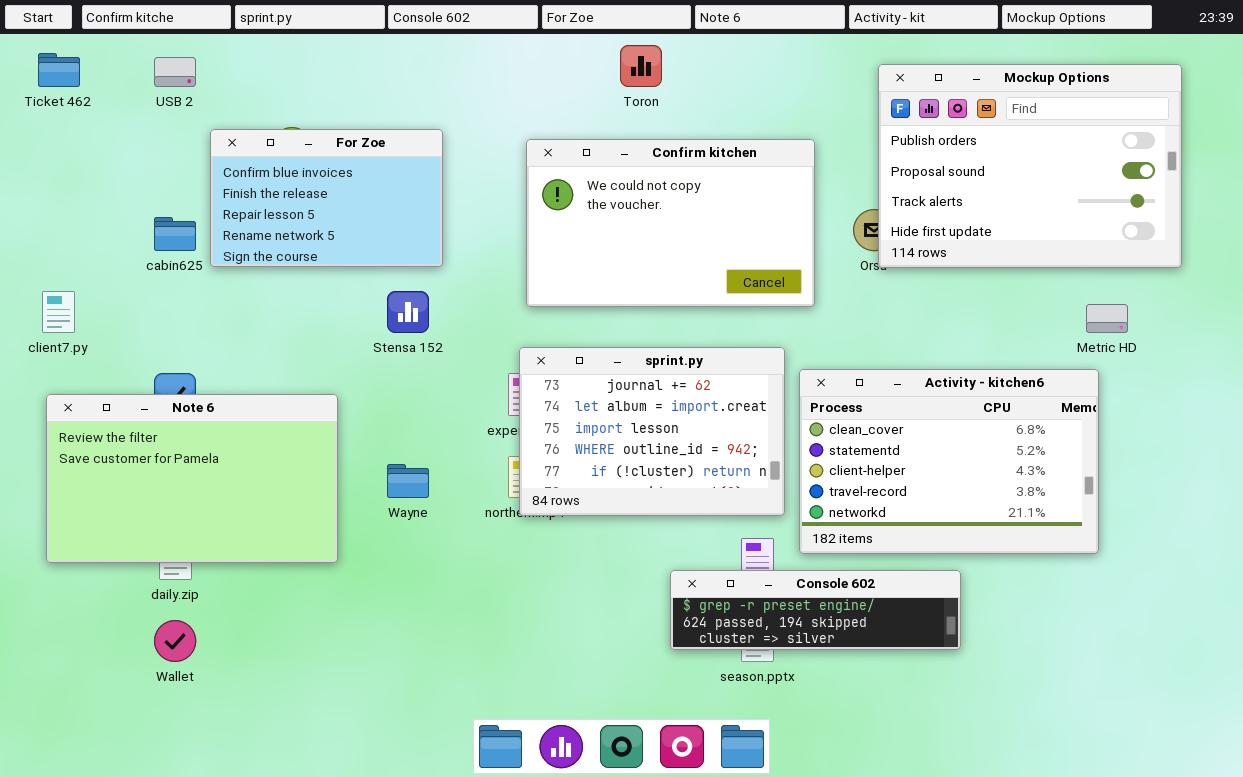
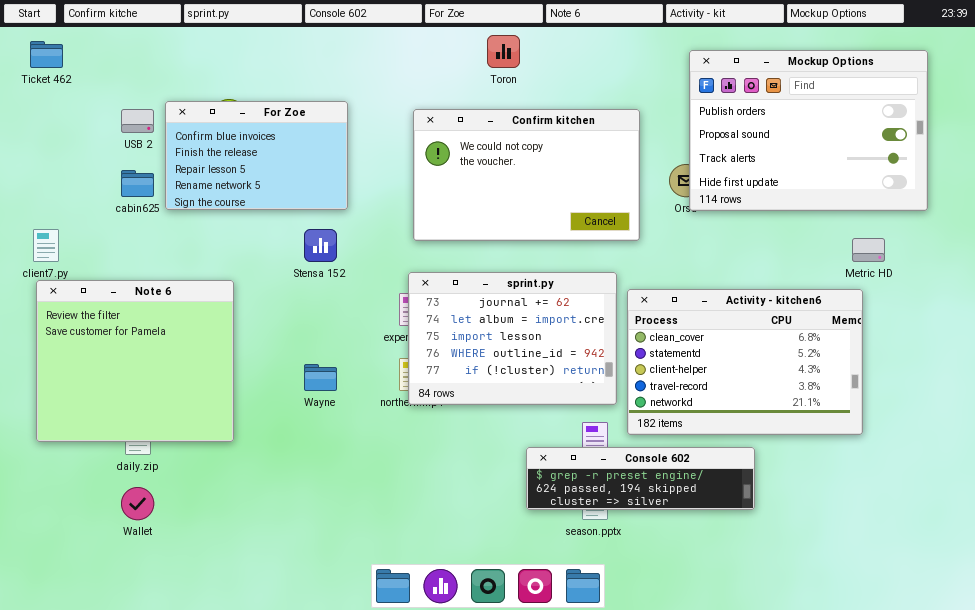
USB 2: [154,57,196,87] -> [121,109,154,133], moved
Note 6: [46,394,338,563] -> [36,280,234,442], resized

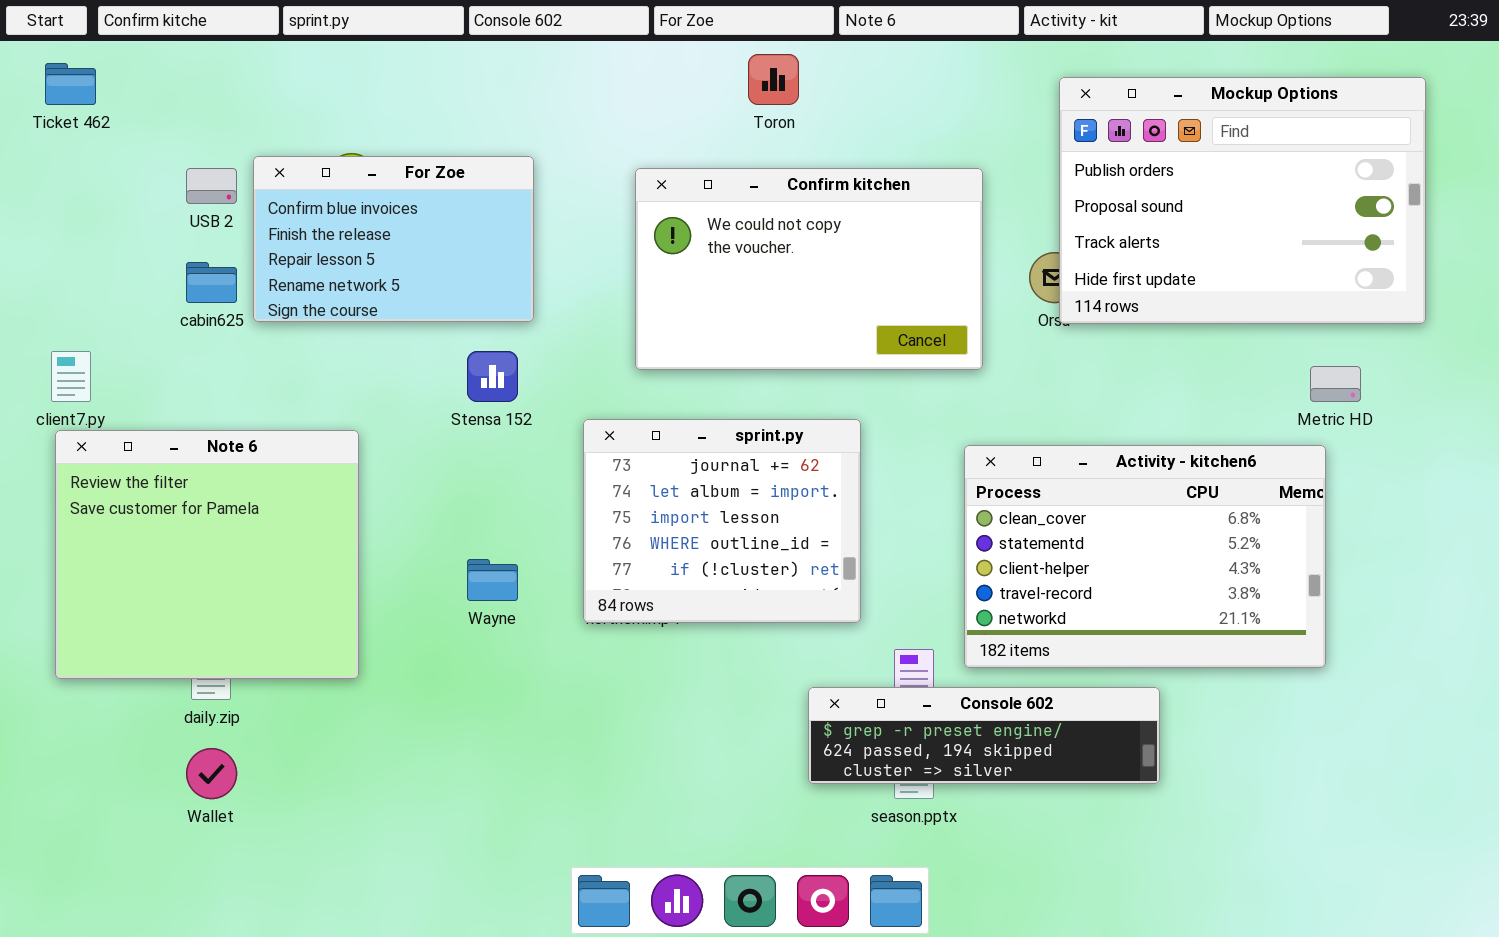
sprint.py: [408,272,617,405] -> [583,419,861,623], moved, resized

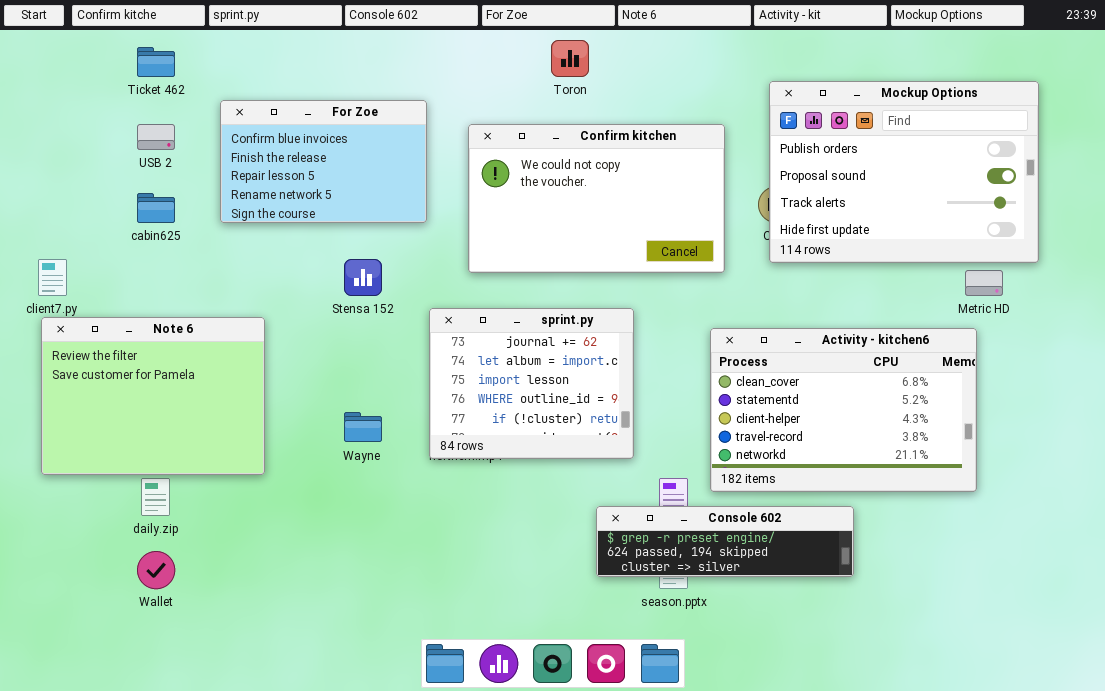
Ticket 462: [45,63,96,105] -> [137,47,175,77], moved
Mockup Options: [1059,77,1426,324] -> [769,81,1039,263], moved
For Zoe: [253,156,534,322] -> [220,100,427,223], moved
Note 6: [55,430,359,679] -> [41,317,265,475], resized

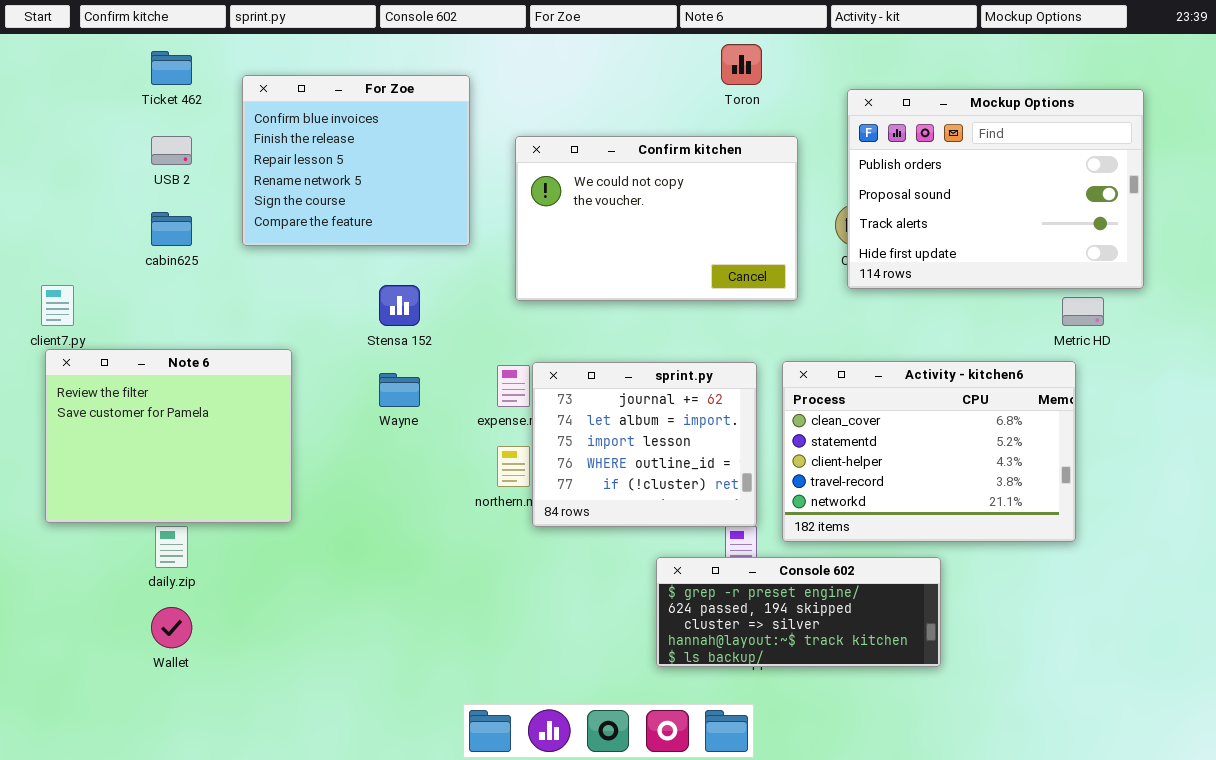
Toron: [551,40,589,77] -> [721,44,762,85], moved
For Zoe: [220,100,427,223] -> [242,75,470,246], resized
sprint.py: [429,308,634,459] -> [532,362,757,527], moved
Wayne: [344,412,382,442] -> [379,373,420,407], moved
Console 602: [596,506,854,577] -> [656,557,941,667], resized

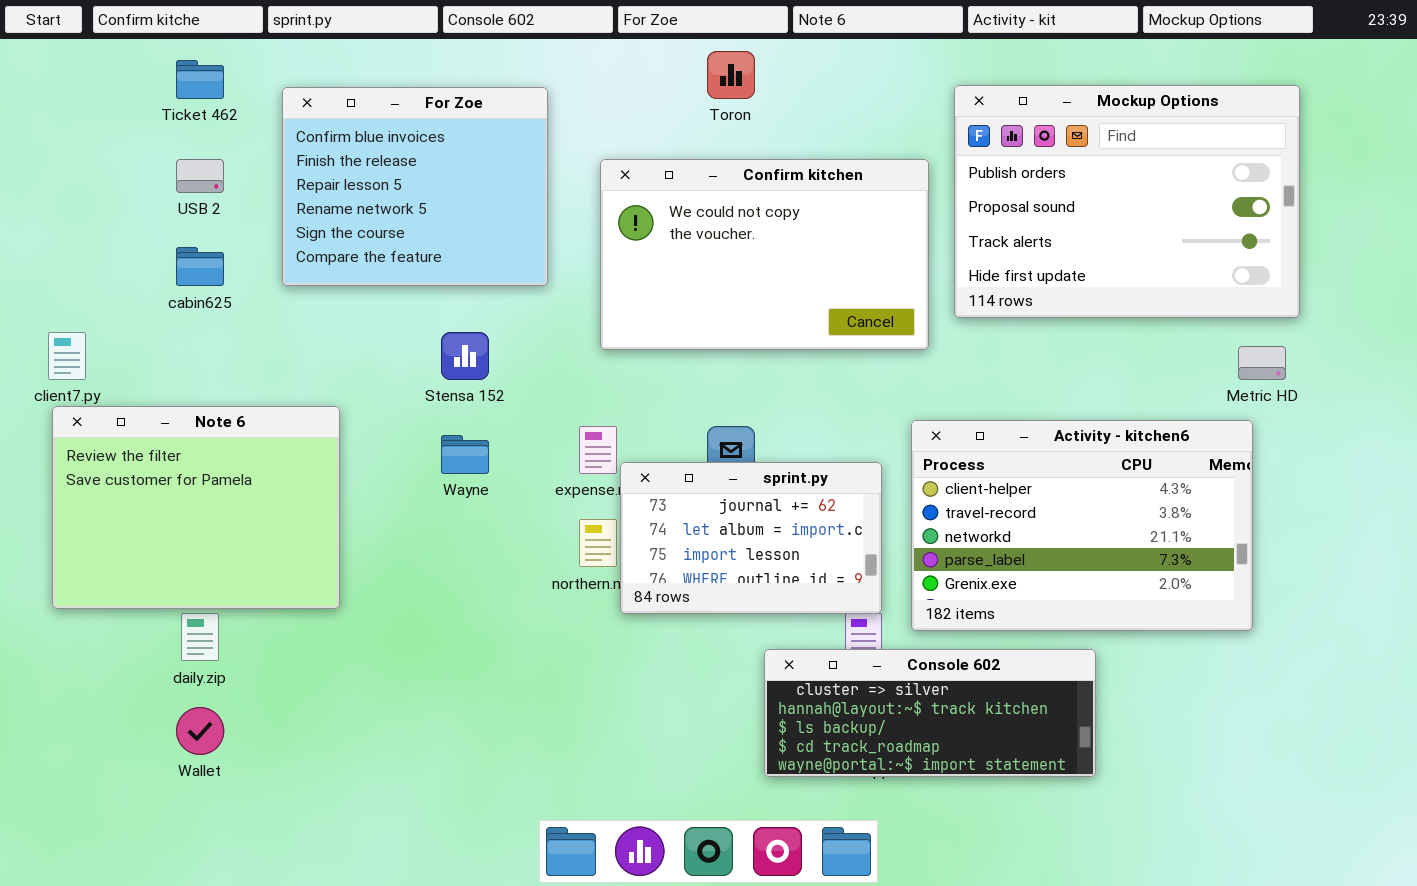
Toron: [721,44,762,85] -> [707,51,755,99], moved
Mockup Options: [847,89,1144,289] -> [954,85,1300,318], moved
Activity - kitchen6: [782,361,1076,542] -> [911,420,1253,631], scrolled down 2 rows
sprint.py: [532,362,757,527] -> [620,462,882,614], resized
Console 602: [656,557,941,667] -> [764,649,1096,777], scrolled down 2 rows

